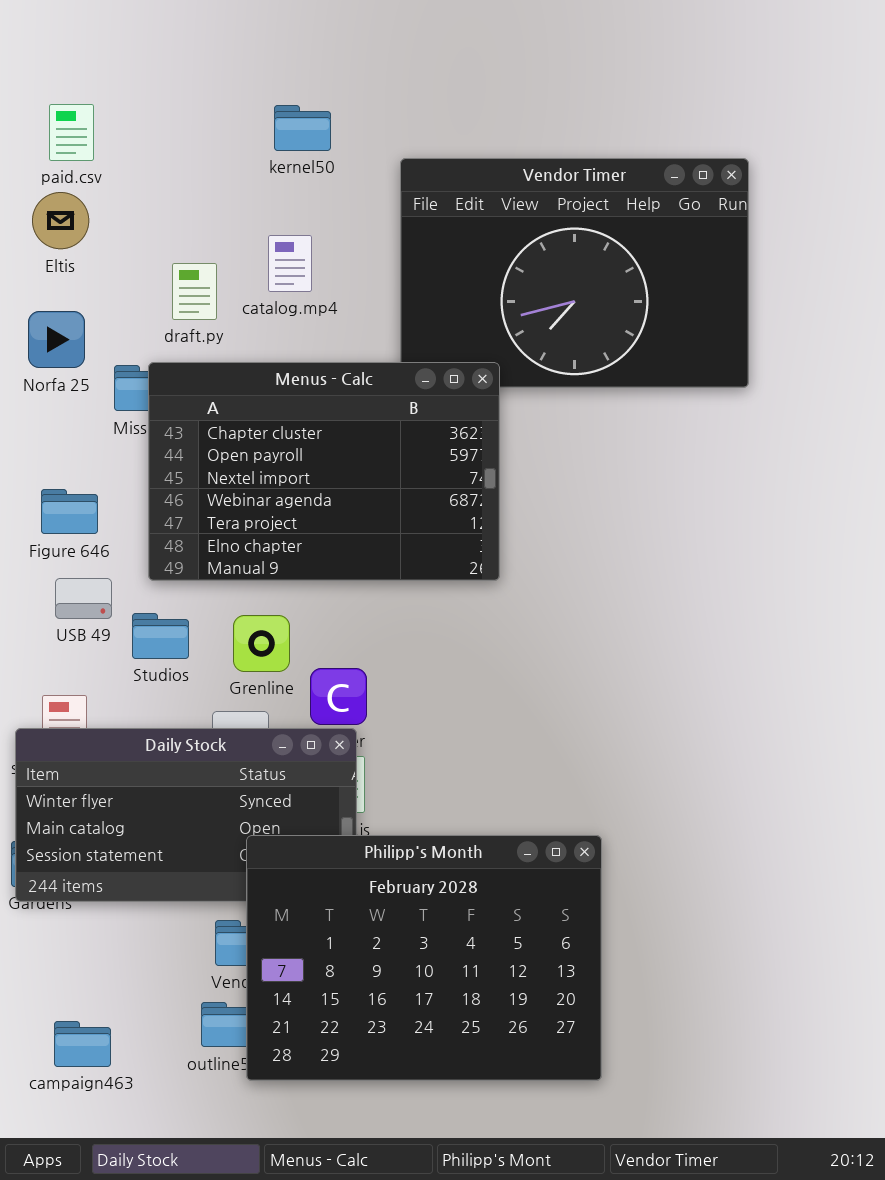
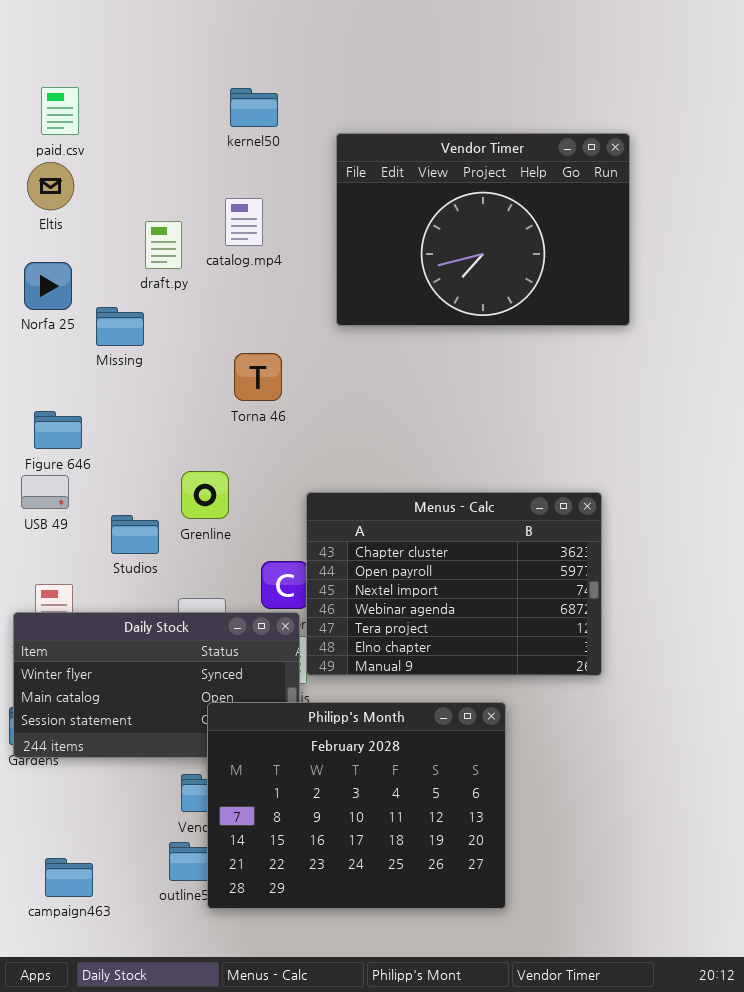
Menus - Calc: [148,362,500,581] -> [306,492,602,676], moved
USB 49: [55,578,112,619] -> [21,475,69,509], moved
Grenline: [233,615,290,672] -> [181,471,229,519], moved

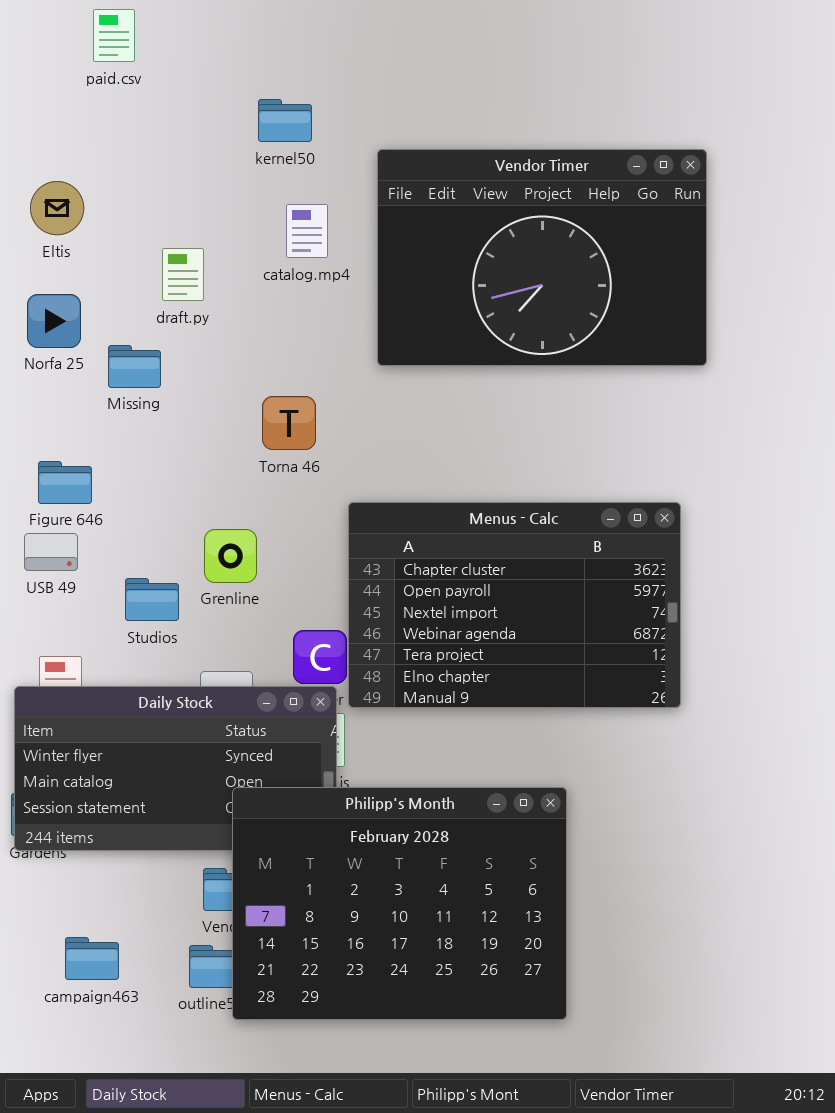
paid.csv: [41,87,79,135] -> [93,9,135,62], moved
catalog.mp4: [225,198,263,246] -> [286,204,328,258], moved
Menus - Calc: [306,492,602,676] -> [348,502,681,708], moved
campaign463: [45,858,93,897] -> [65,937,119,980], moved

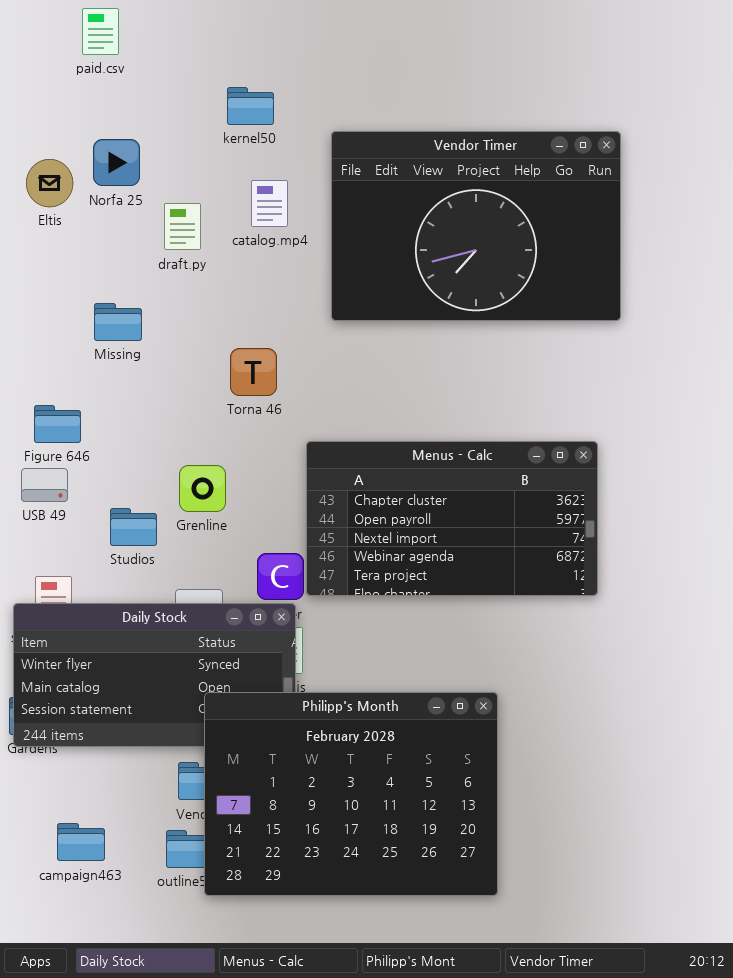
draft.py: [162,248,204,301] -> [164,203,201,250], moved
Norfa 25: [27,294,81,348] -> [93,139,140,186], moved
Menus - Calc: [348,502,681,708] -> [306,441,598,596], resized

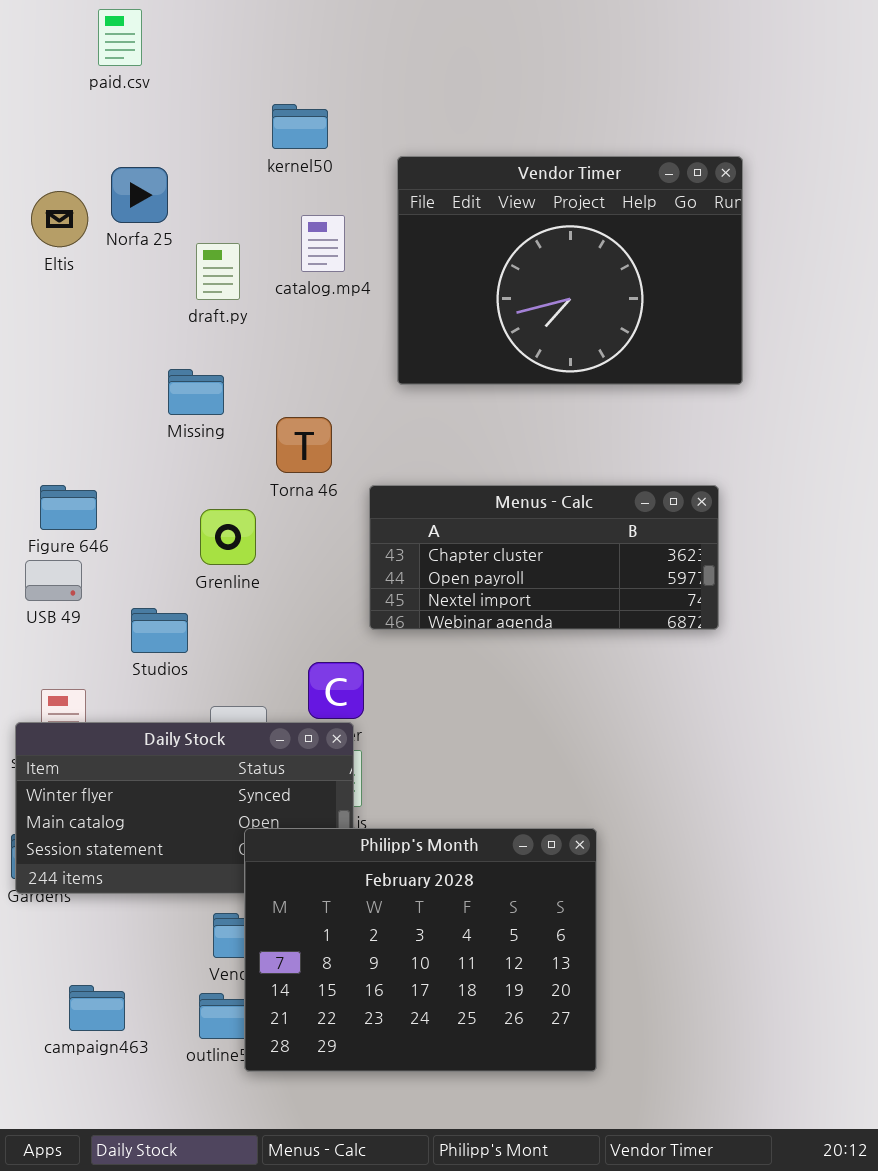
Missing: [94,303,142,341] -> [168,369,224,415], moved
Menus - Calc: [306,441,598,596] -> [369,485,719,630], moved, resized
Grenline: [179,465,226,512] -> [200,509,256,565], moved

